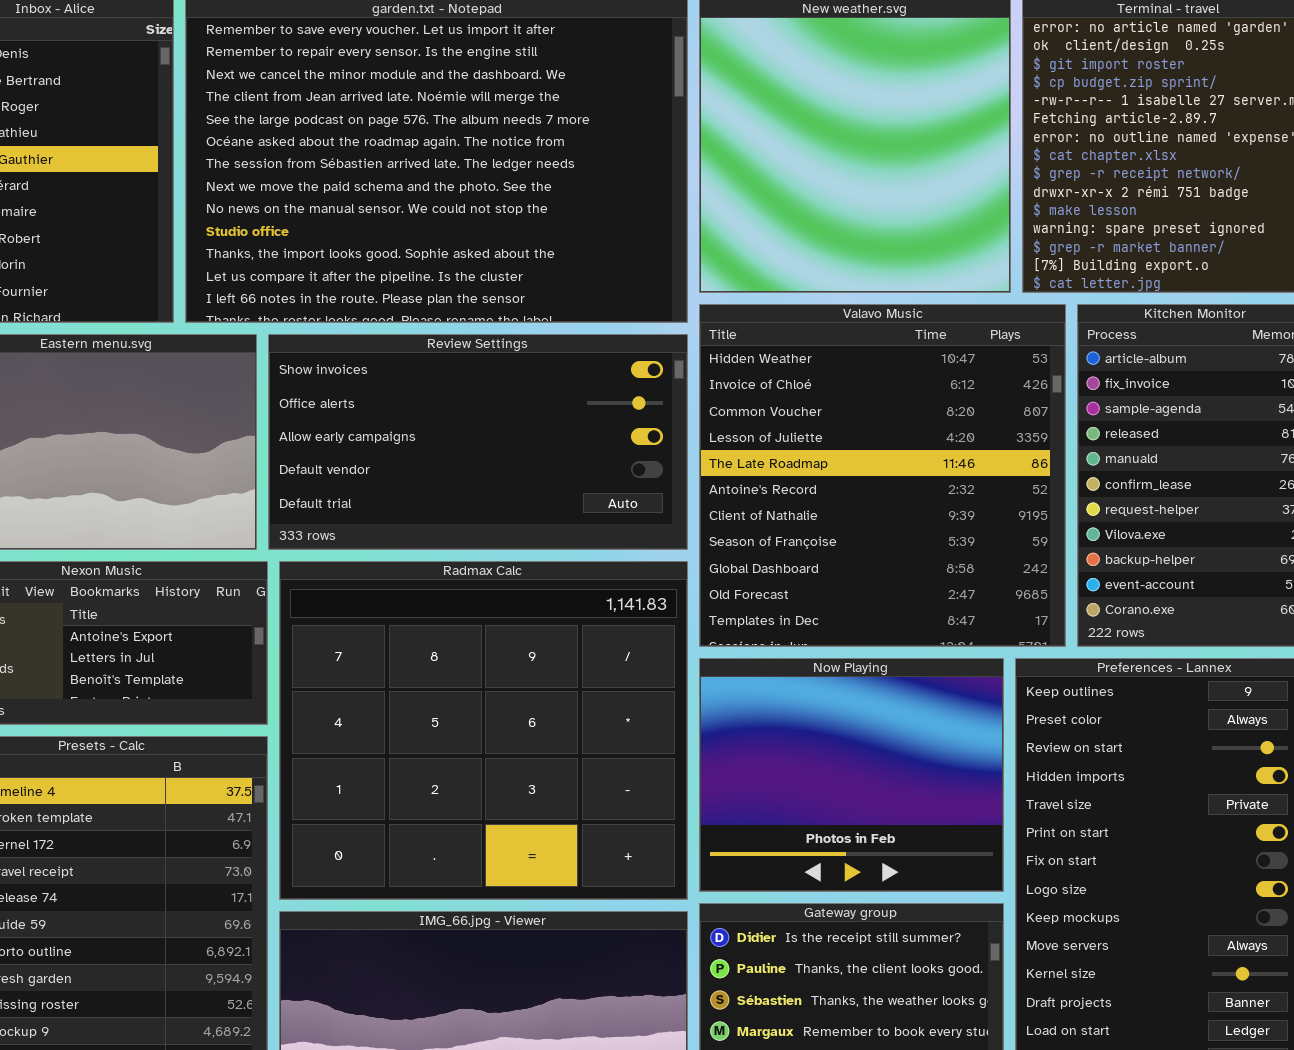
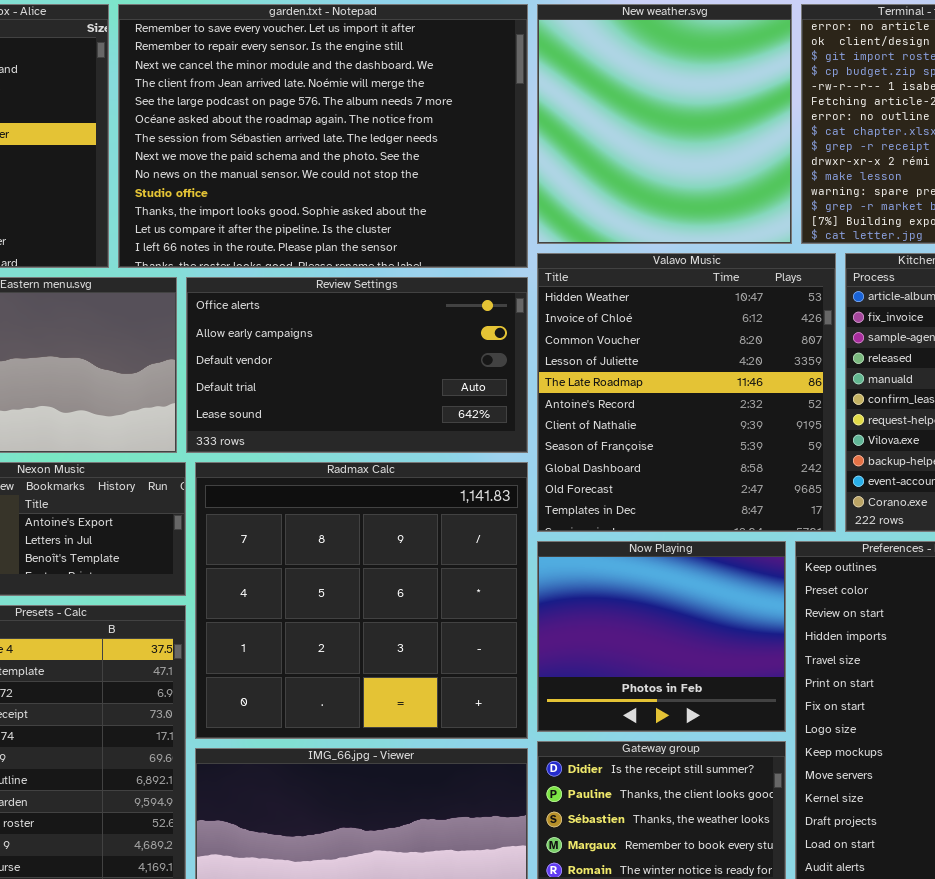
Review Settings: [268,334,688,550] -> [186,277,528,453], scrolled down 1 row

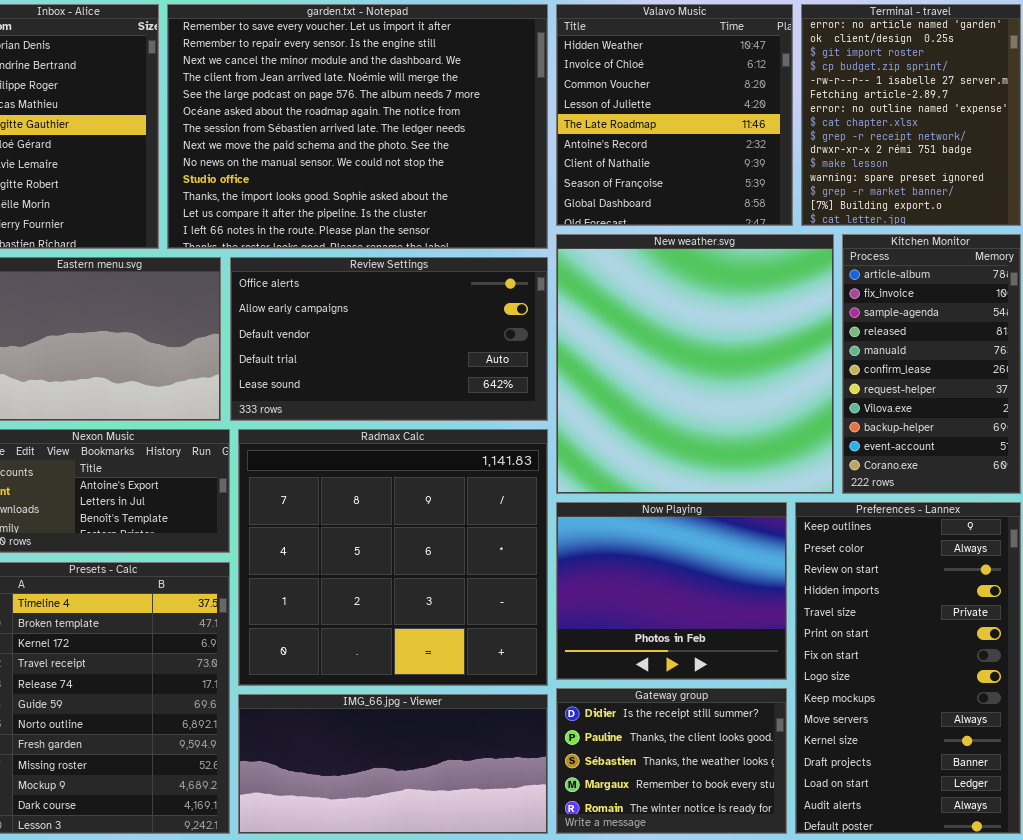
New weather.svg: [537,4,792,244] -> [556,234,834,494], moved, resized
Valavo Music: [537,253,836,532] -> [556,4,793,226], moved, resized

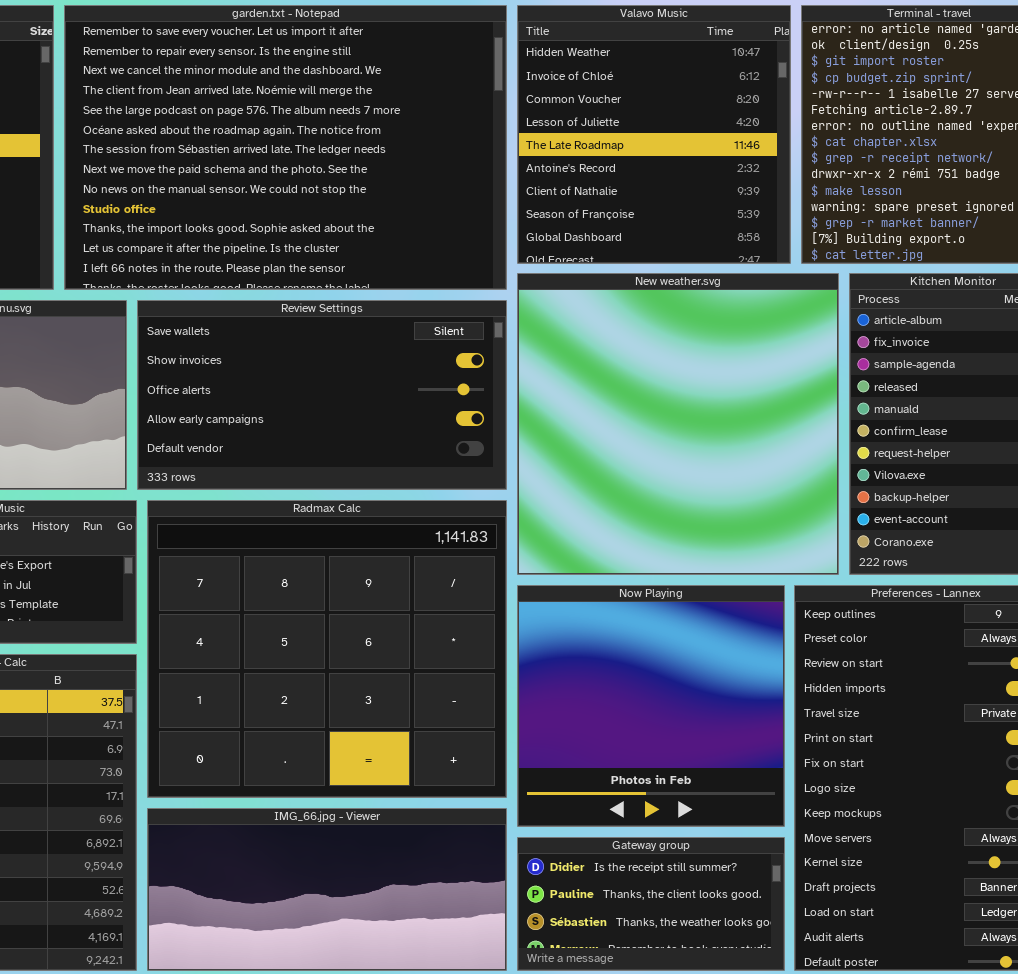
Review Settings: [230,257,548,421] -> [137,300,507,490], scrolled up 2 rows
Now Playing: [556,502,787,680] -> [517,585,785,827], resized
Gateway group: [556,688,787,834] -> [517,837,785,971], resized

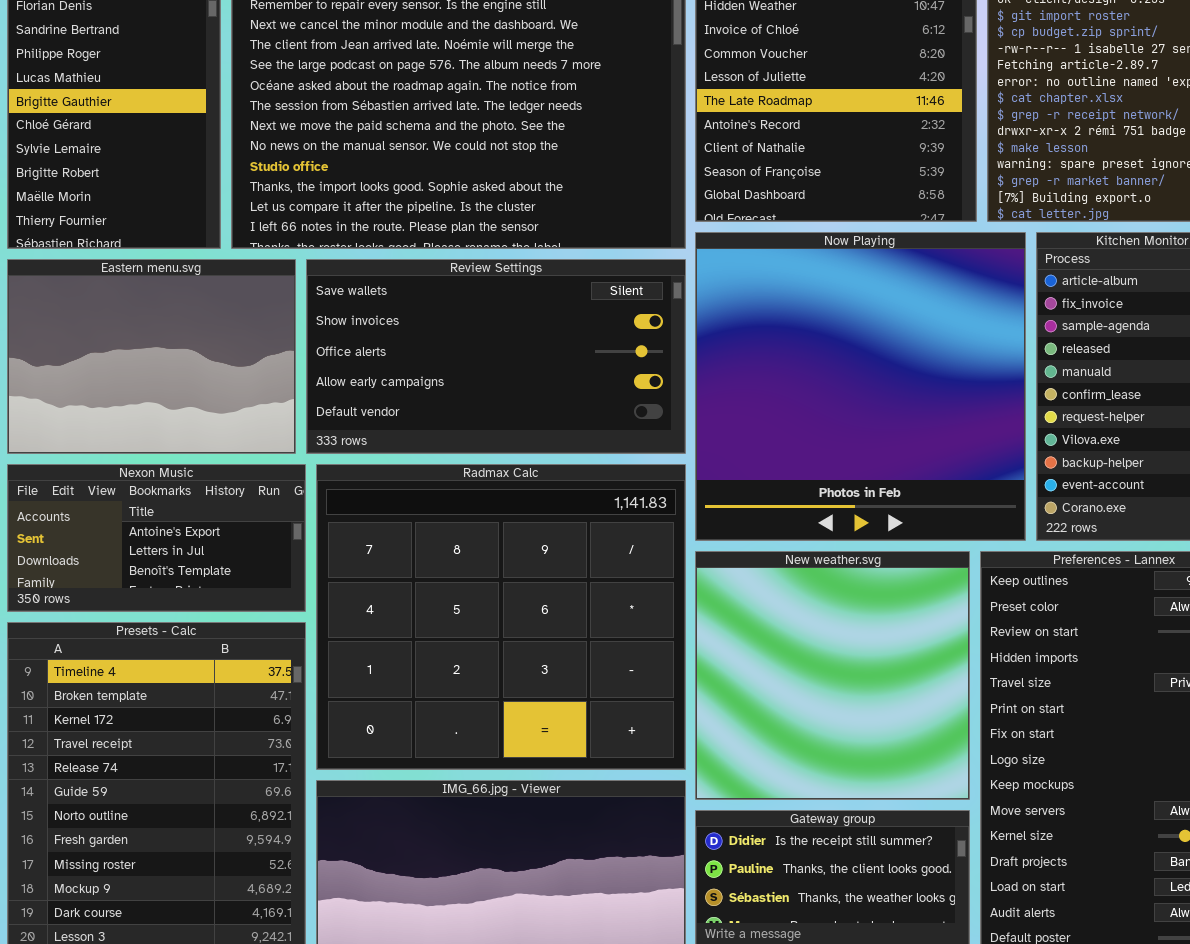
New weather.svg: [517,273,839,575] -> [695,551,970,800], moved, resized
Now Playing: [517,585,785,827] -> [695,232,1026,541], moved, resized

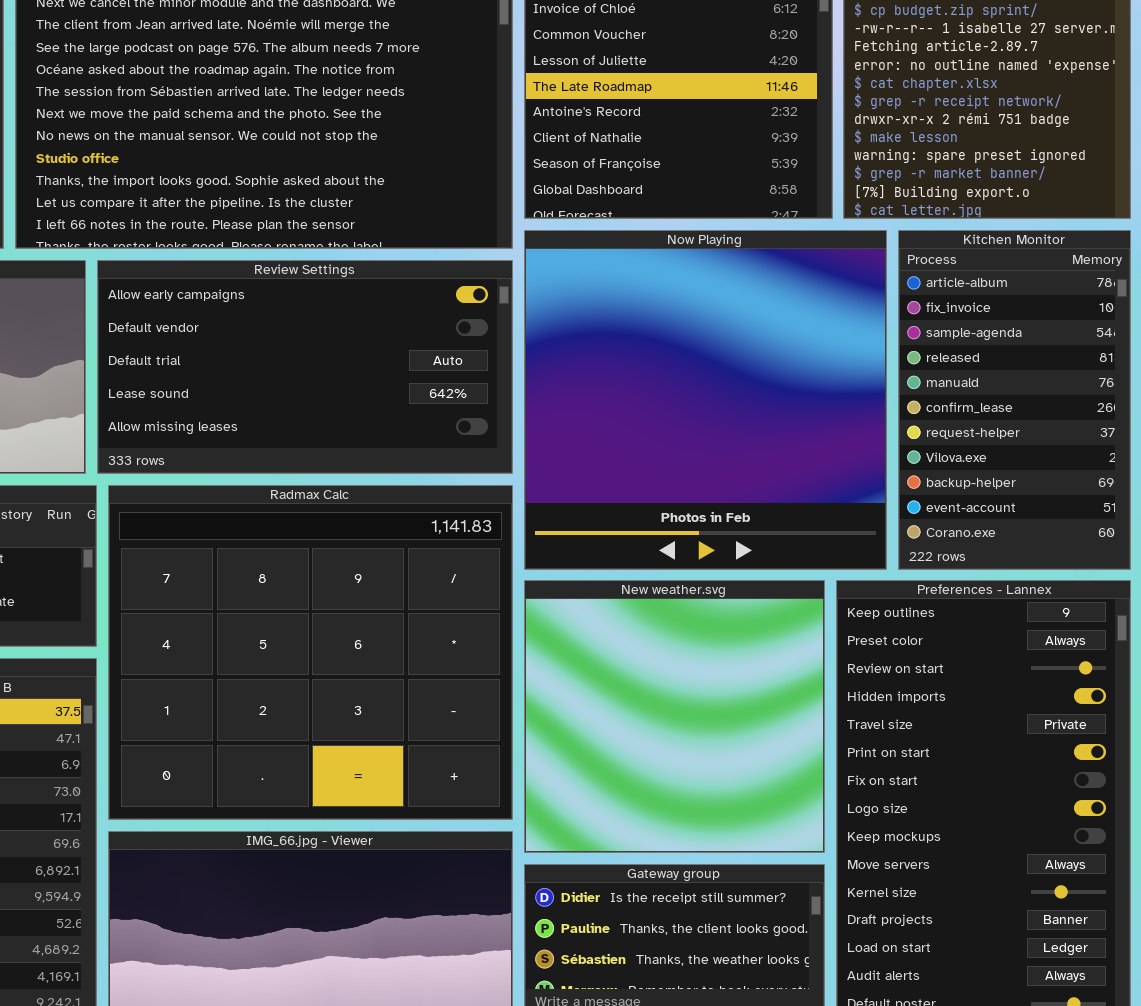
Review Settings: [306,259,686,454] -> [97,260,513,474], scrolled down 3 rows

